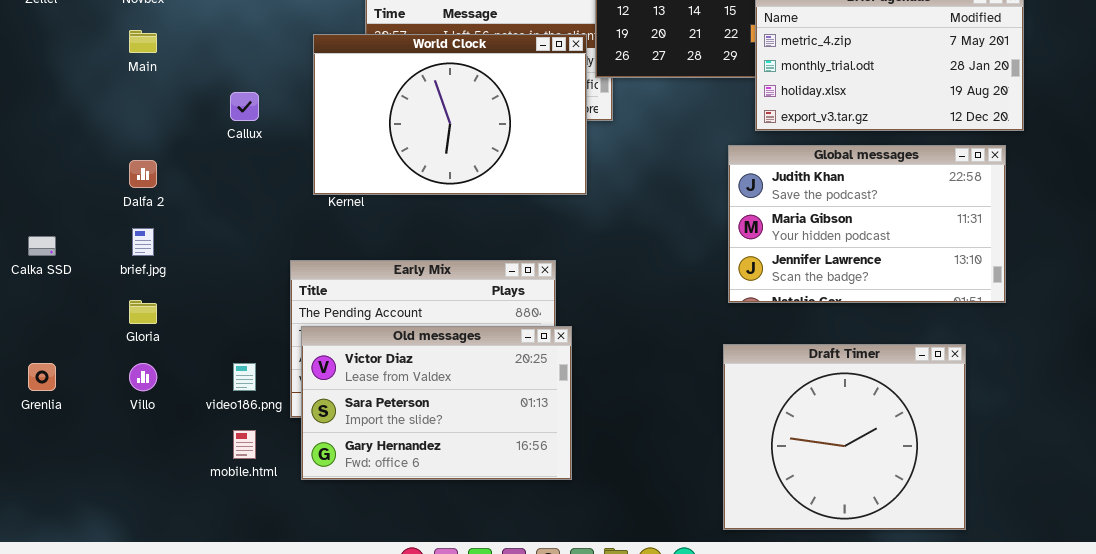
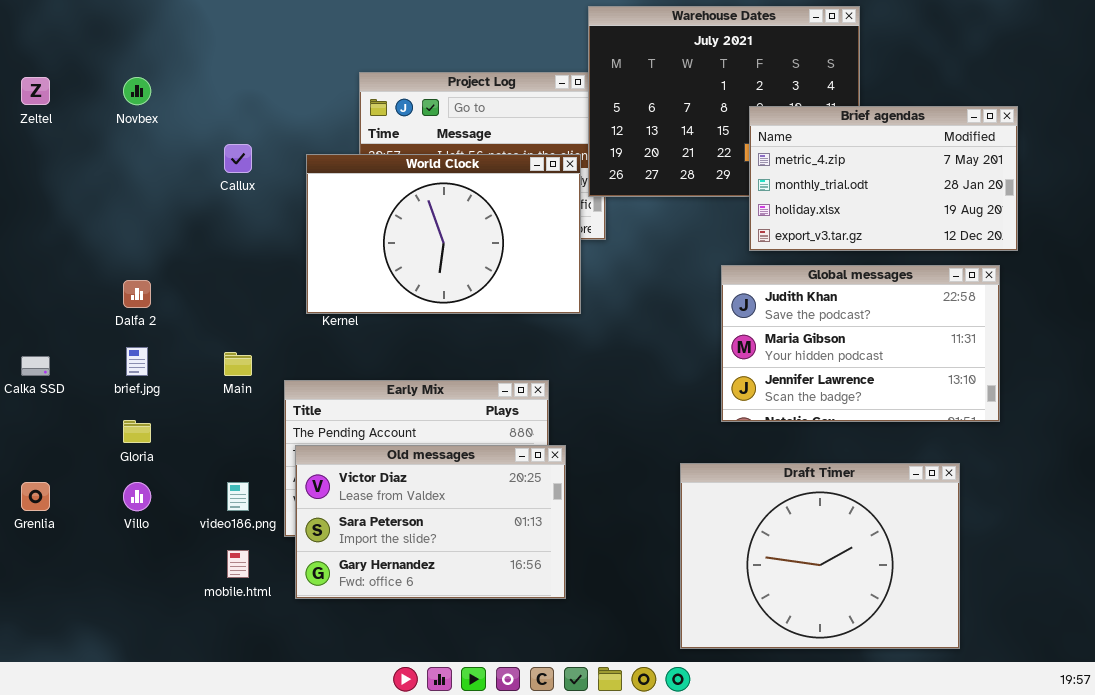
Main: [129,30,157,53] -> [224,352,252,376], moved
Callux: [230,92,259,121] -> [224,144,252,173], moved
Draft Timer: [723,344,966,530] -> [680,463,960,649], resized

